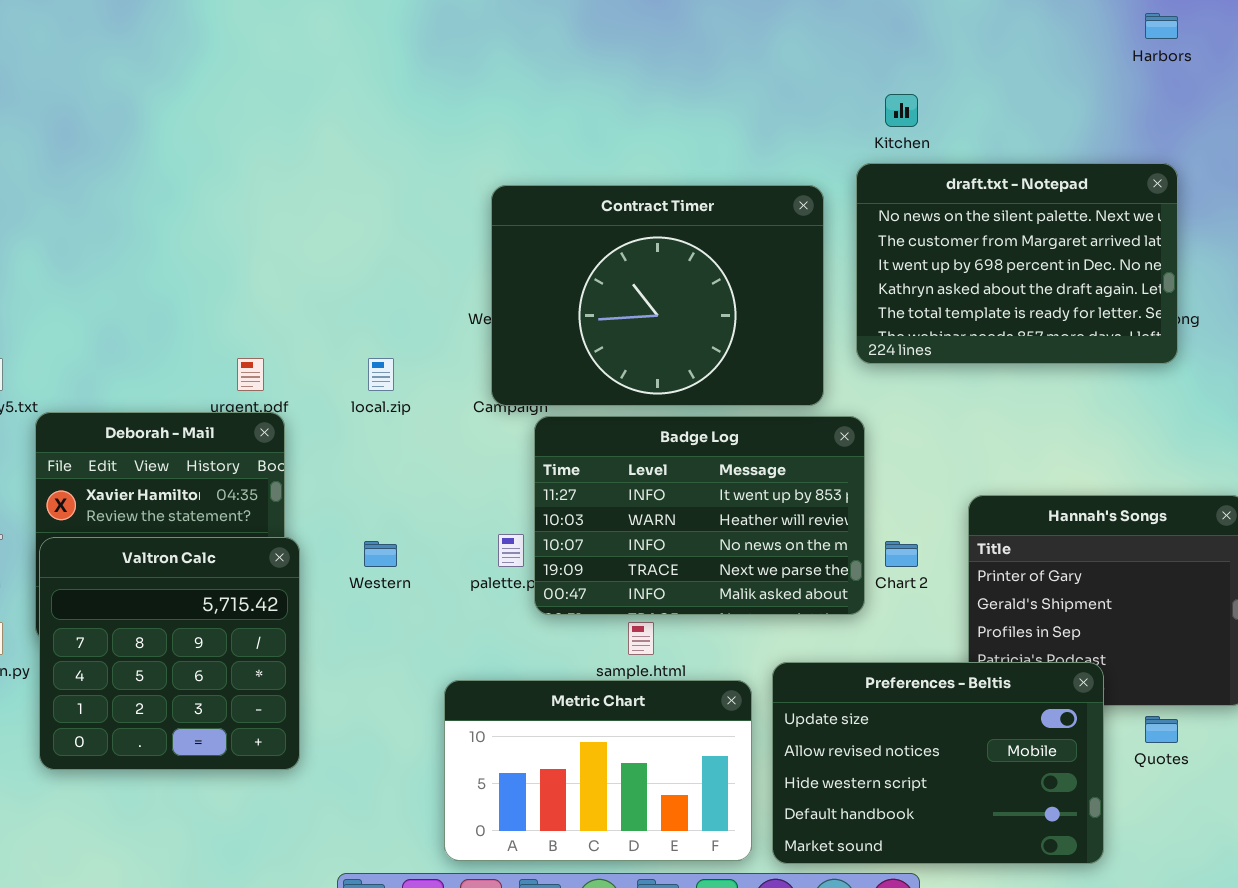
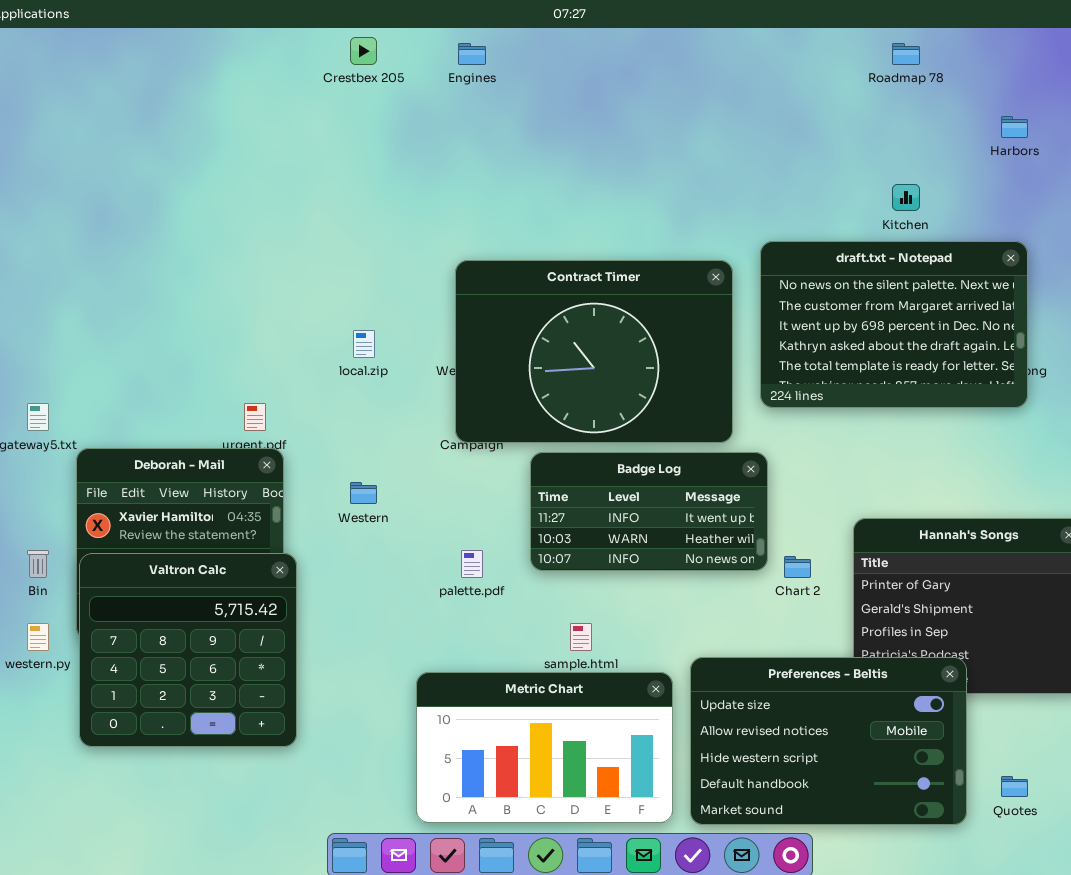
Kitchen: [885,94,918,127] -> [892,184,920,211], moved
local.zip: [368,358,394,391] -> [353,330,375,358], moved
Badge Log: [534,416,865,615] -> [530,452,768,571], resized
Western: [364,541,397,567] -> [350,482,377,504], moved
Quotes: [1145,716,1178,743] -> [1001,776,1028,797], moved

